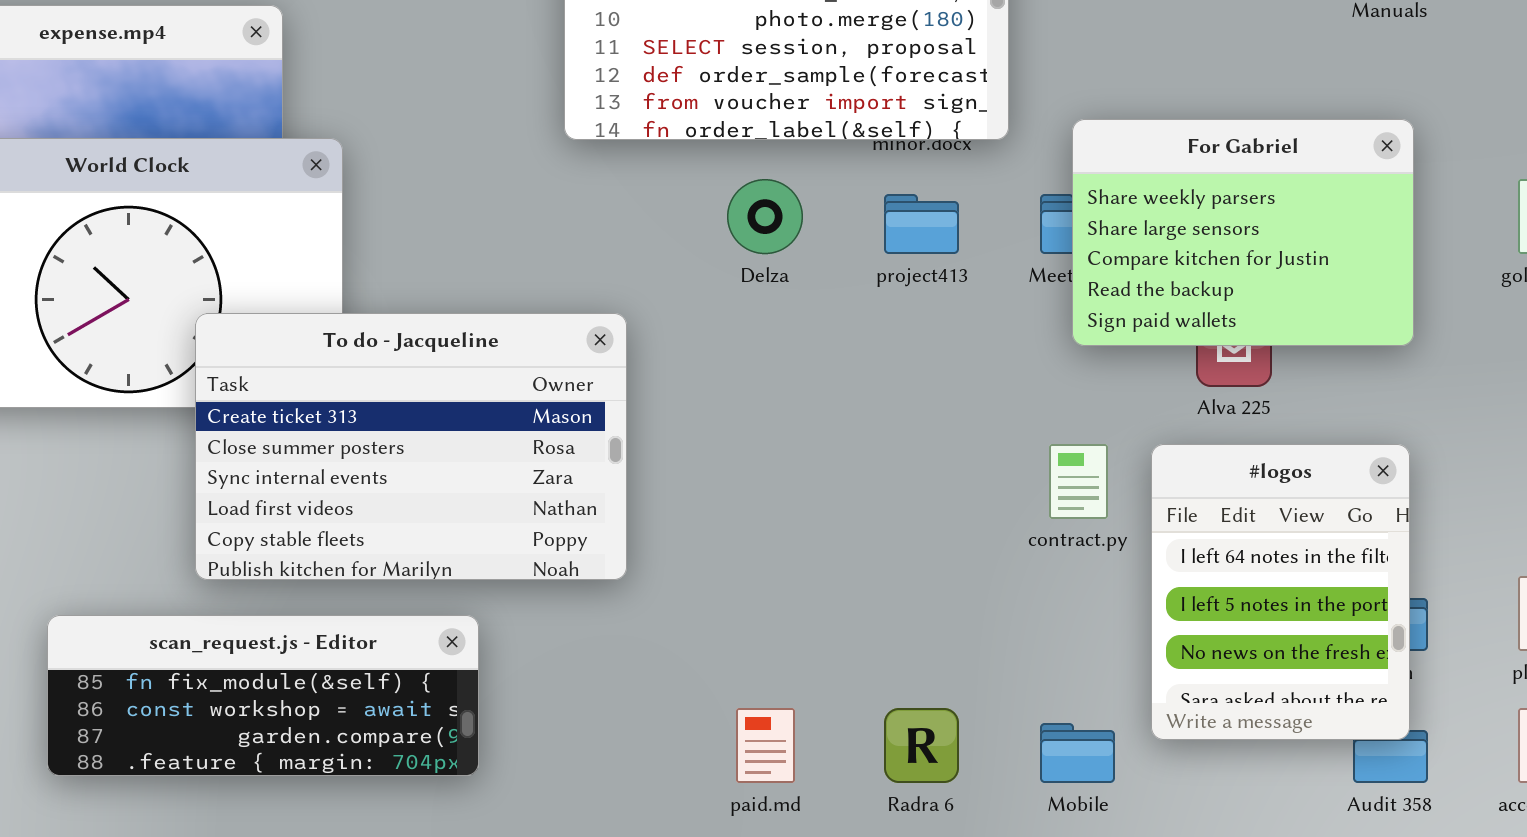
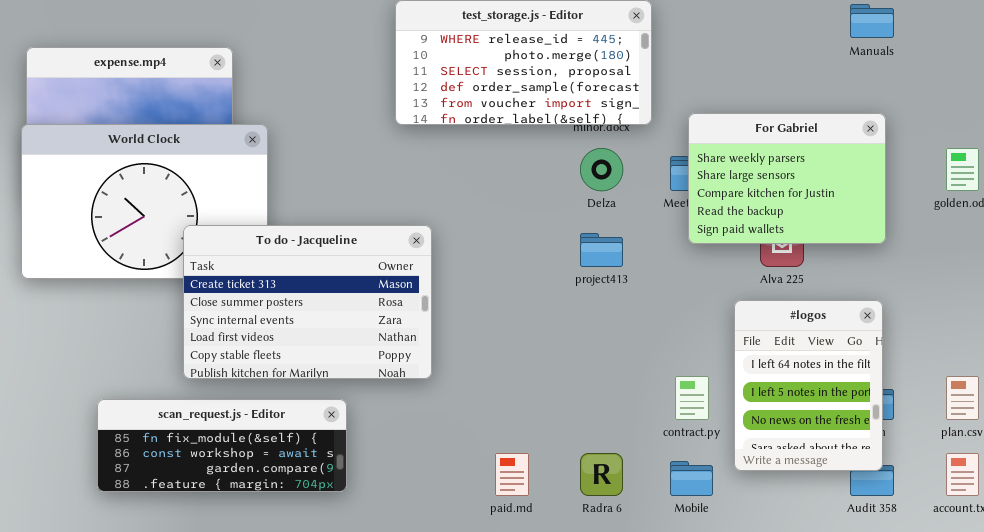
Delza: [727,179,803,254] -> [580,148,623,191], moved
project413: [884,194,959,254] -> [580,233,623,267], moved
contract.py: [1049,444,1108,519] -> [675,376,709,420], moved

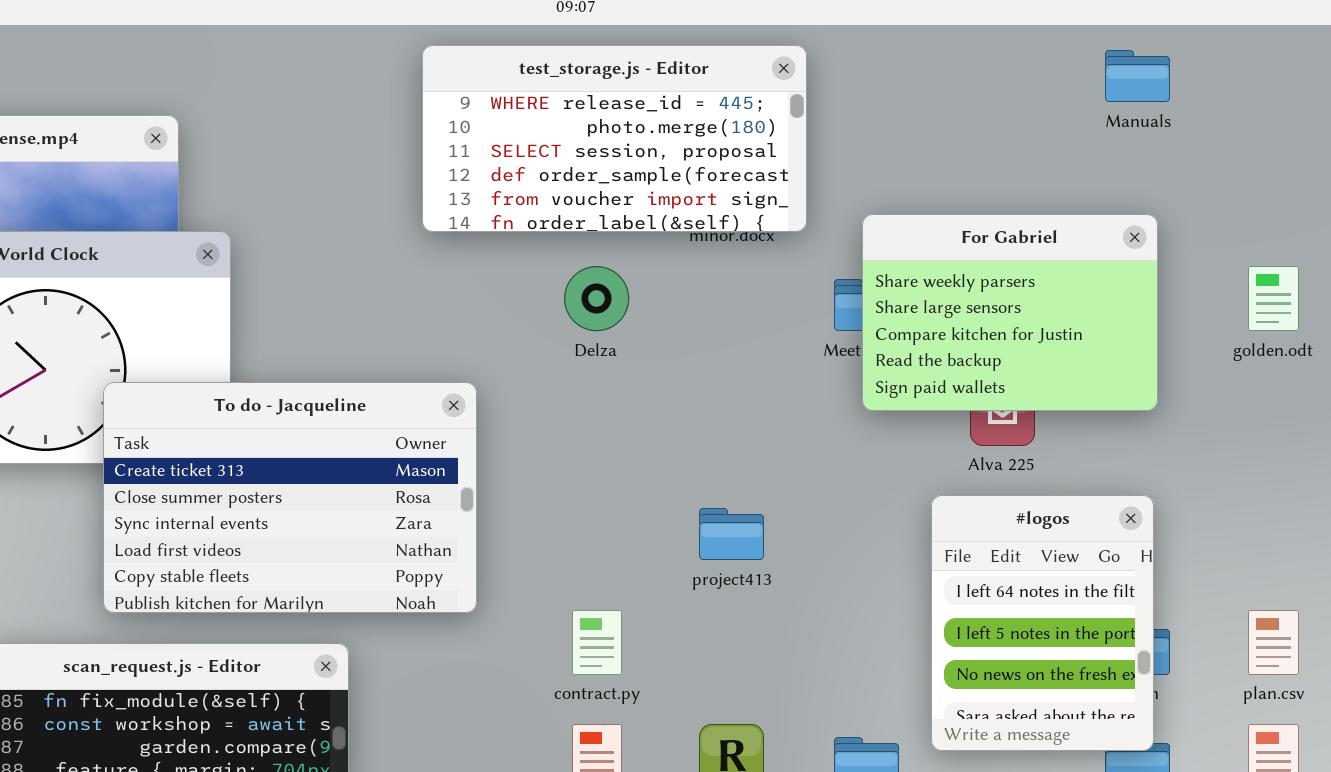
Delza: [580,148,623,191] -> [564,266,629,331], moved
project413: [580,233,623,267] -> [699,508,764,560], moved
contract.py: [675,376,709,420] -> [572,610,622,675], moved

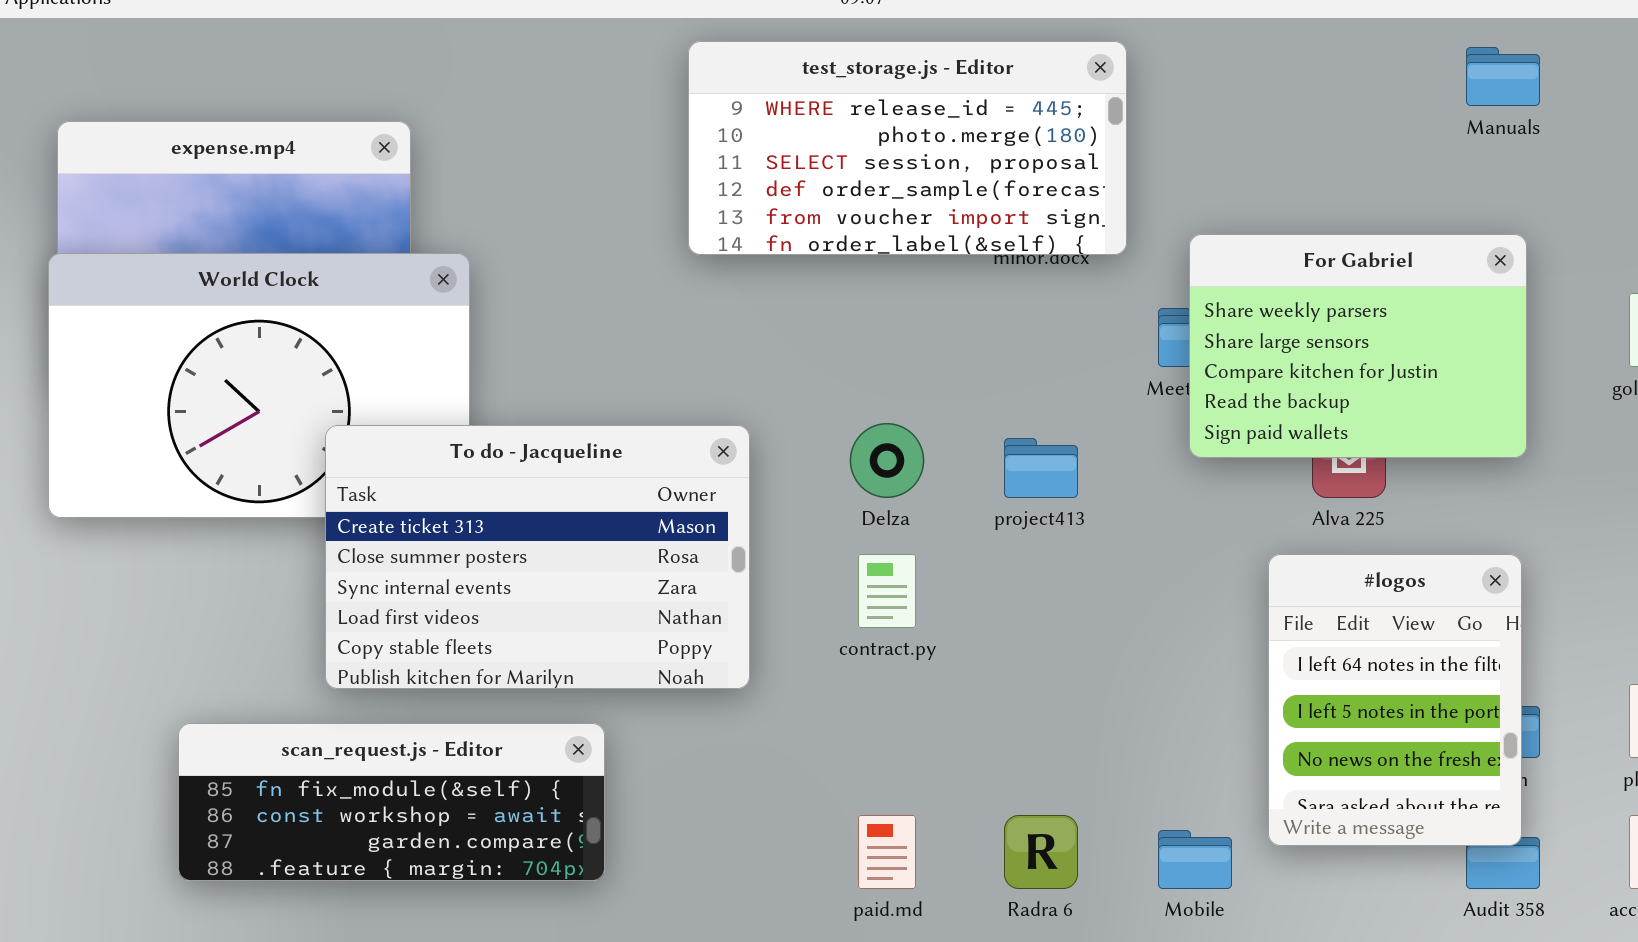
Delza: [564,266,629,331] -> [850,423,924,498], moved
project413: [699,508,764,560] -> [1004,438,1078,498], moved
contract.py: [572,610,622,675] -> [858,554,916,628], moved

